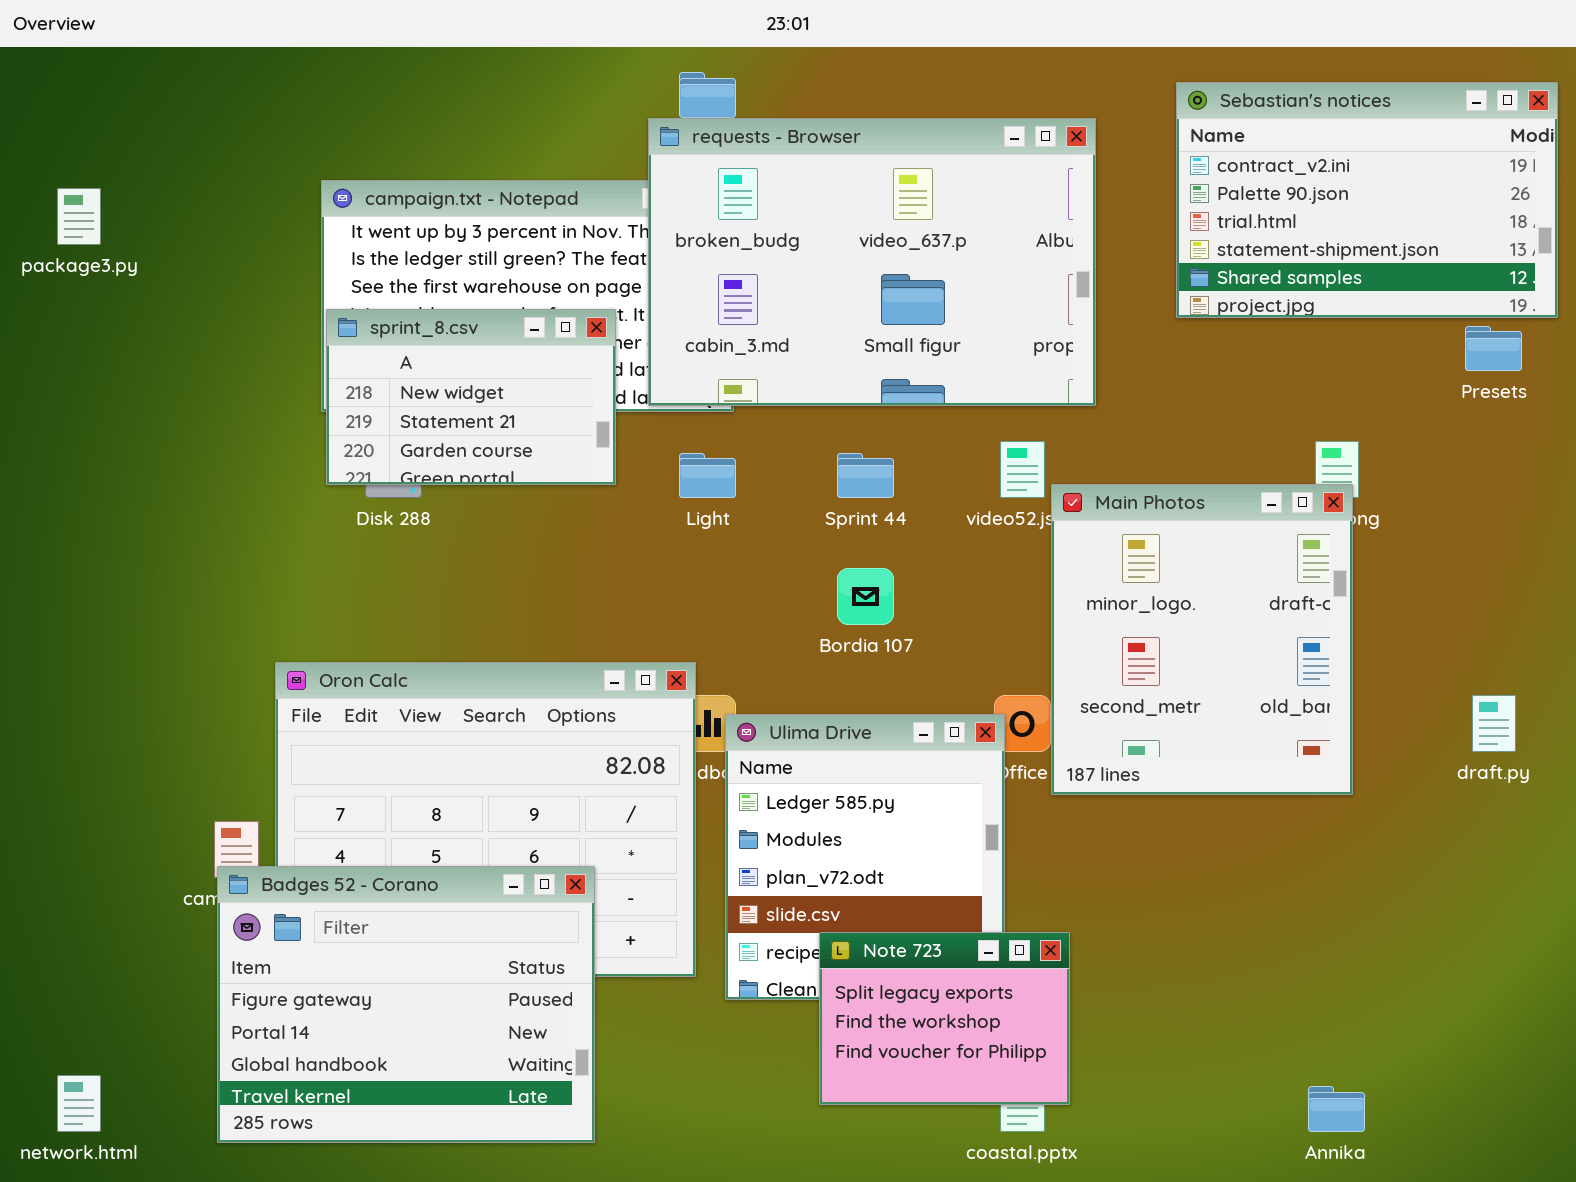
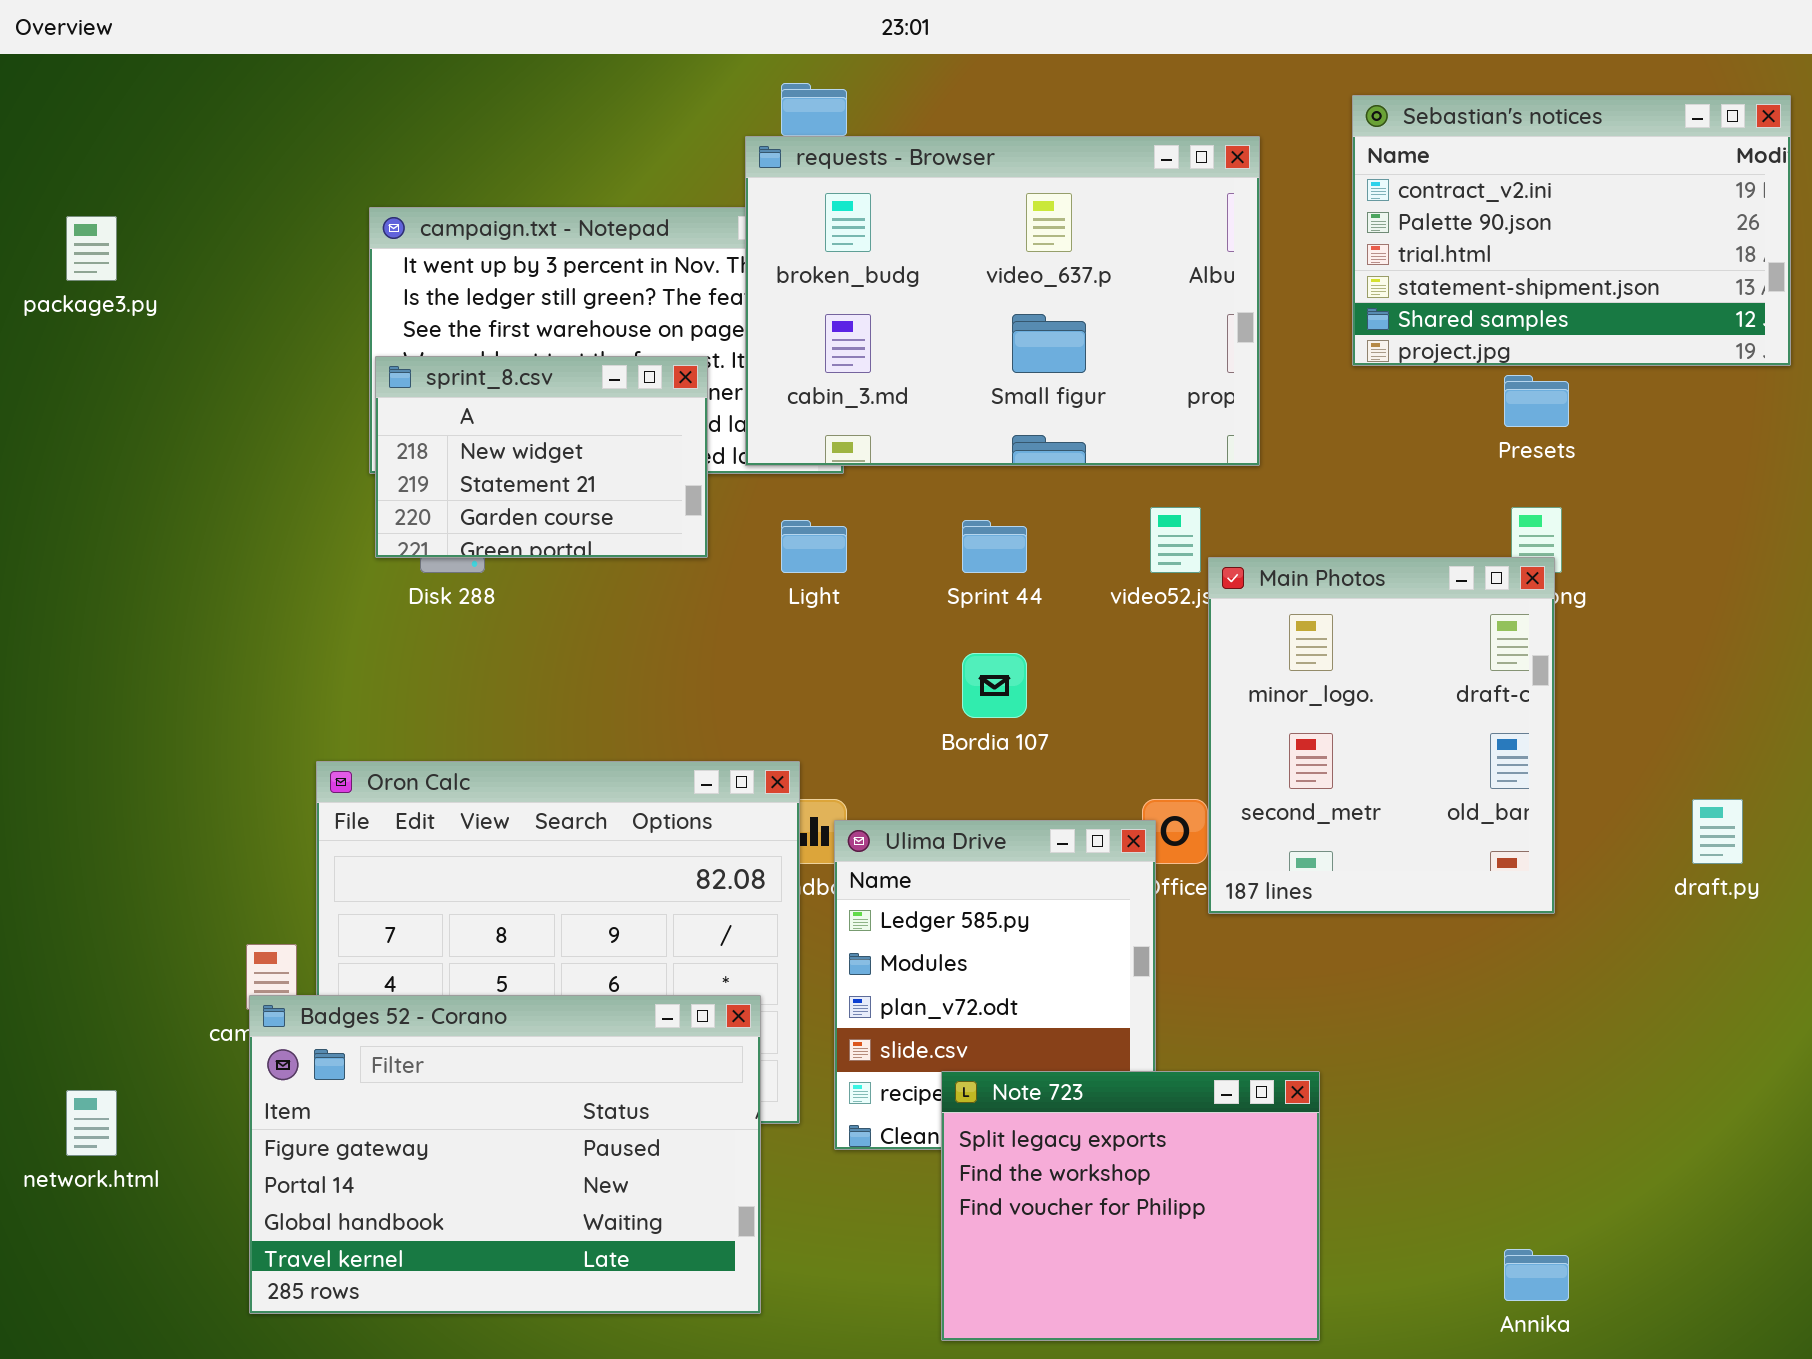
Presets: [1465,326,1522,371] -> [1504,375,1569,427], moved
Badges 52 - Corano: [217,866,595,1143] -> [249,995,761,1314], resized
Note 723: [819,932,1070,1105] -> [941,1071,1320,1341], resized
network.html: [57,1075,101,1132] -> [66,1090,117,1156], moved

